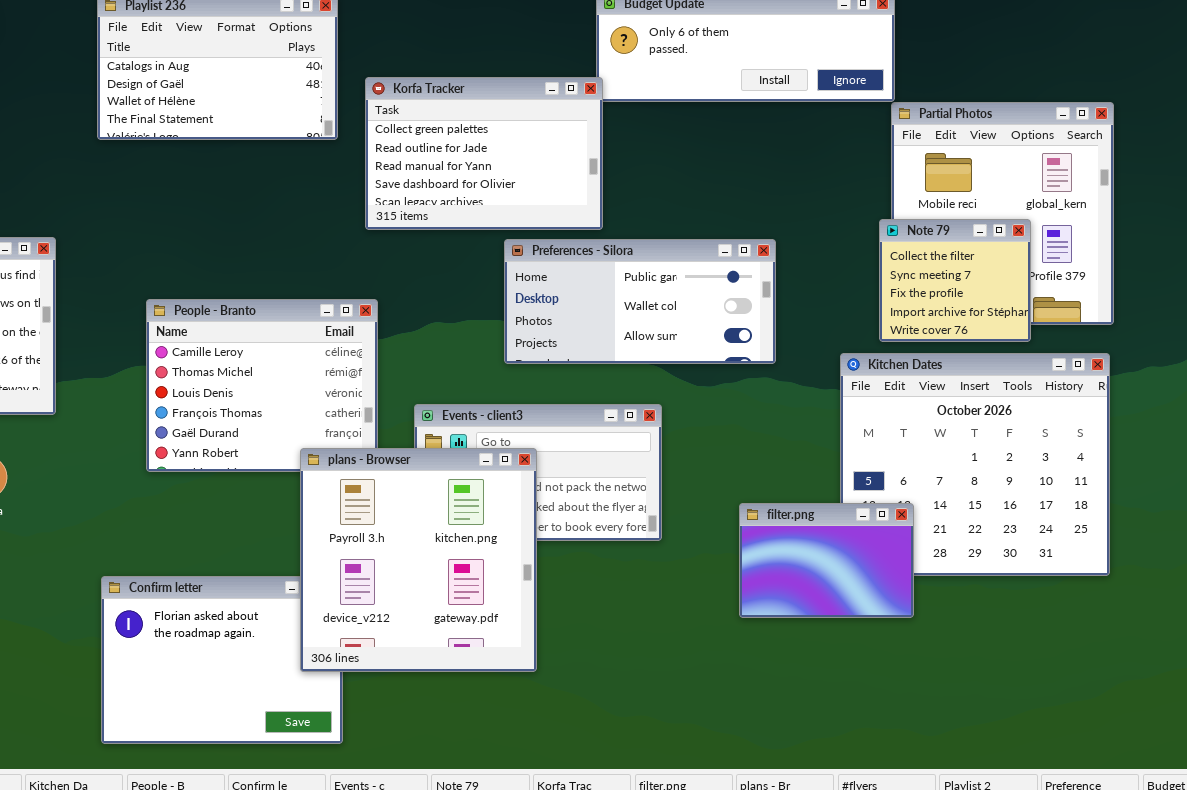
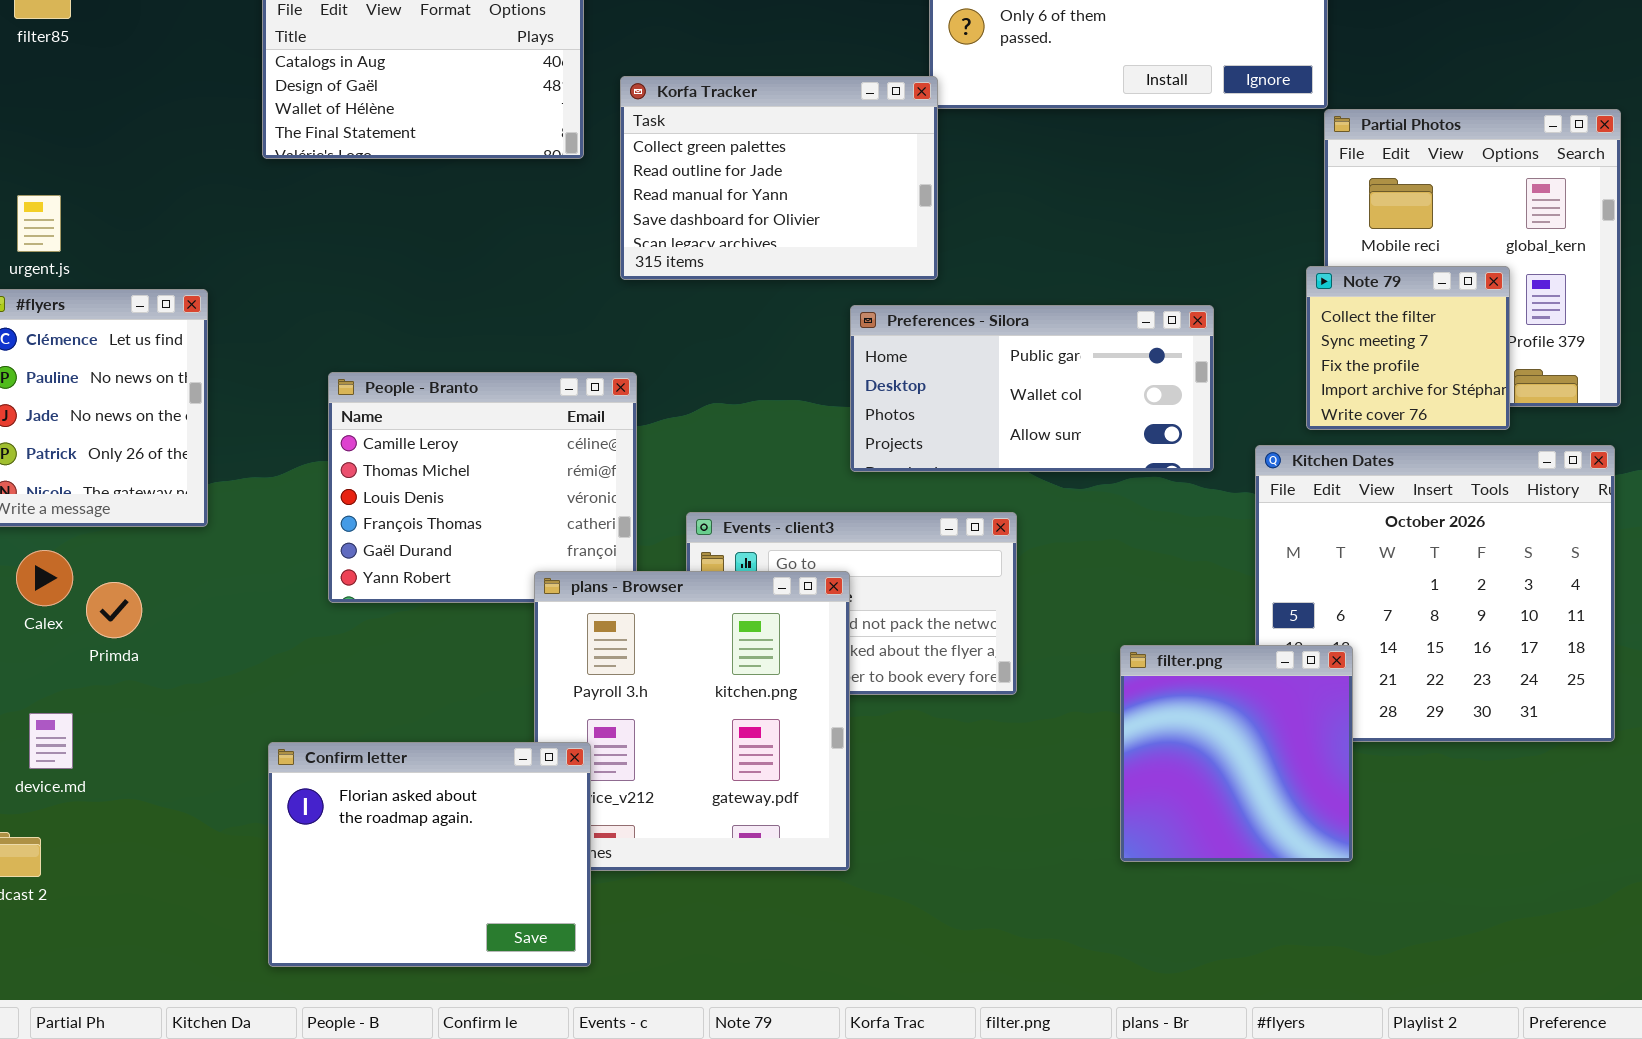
Preferences - Silora: [504,239,776,364] -> [850,305,1214,472], moved
filter.png: [739,503,914,618] -> [1120,645,1353,862], resized
Confirm letter: [101,576,343,744] -> [268,742,591,967], raised

